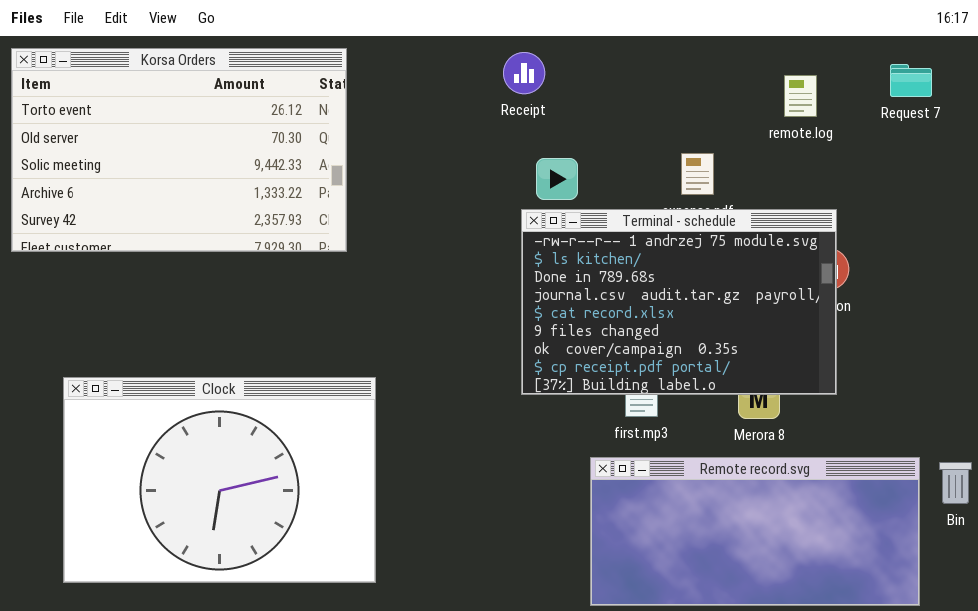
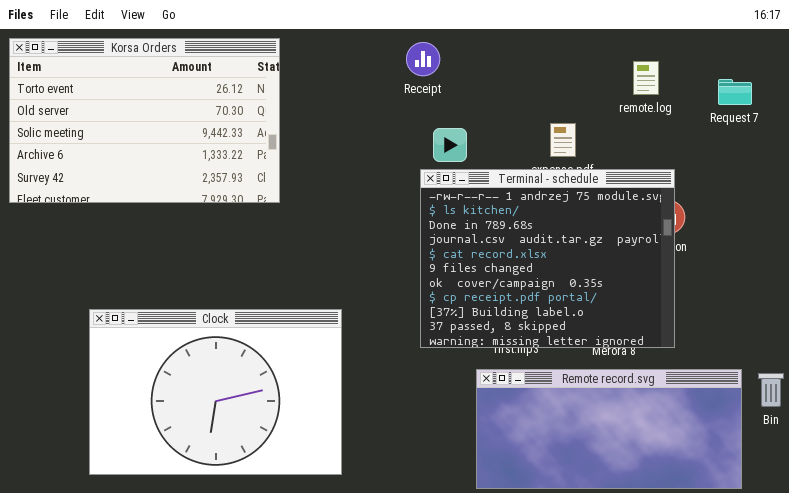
Request 7: [890,64,932,97] -> [718,79,752,105], moved
Terminal - schedule: [521,209,837,395] -> [420,169,675,348], resized
Clock: [63,377,376,583] -> [89,309,342,475], moved

